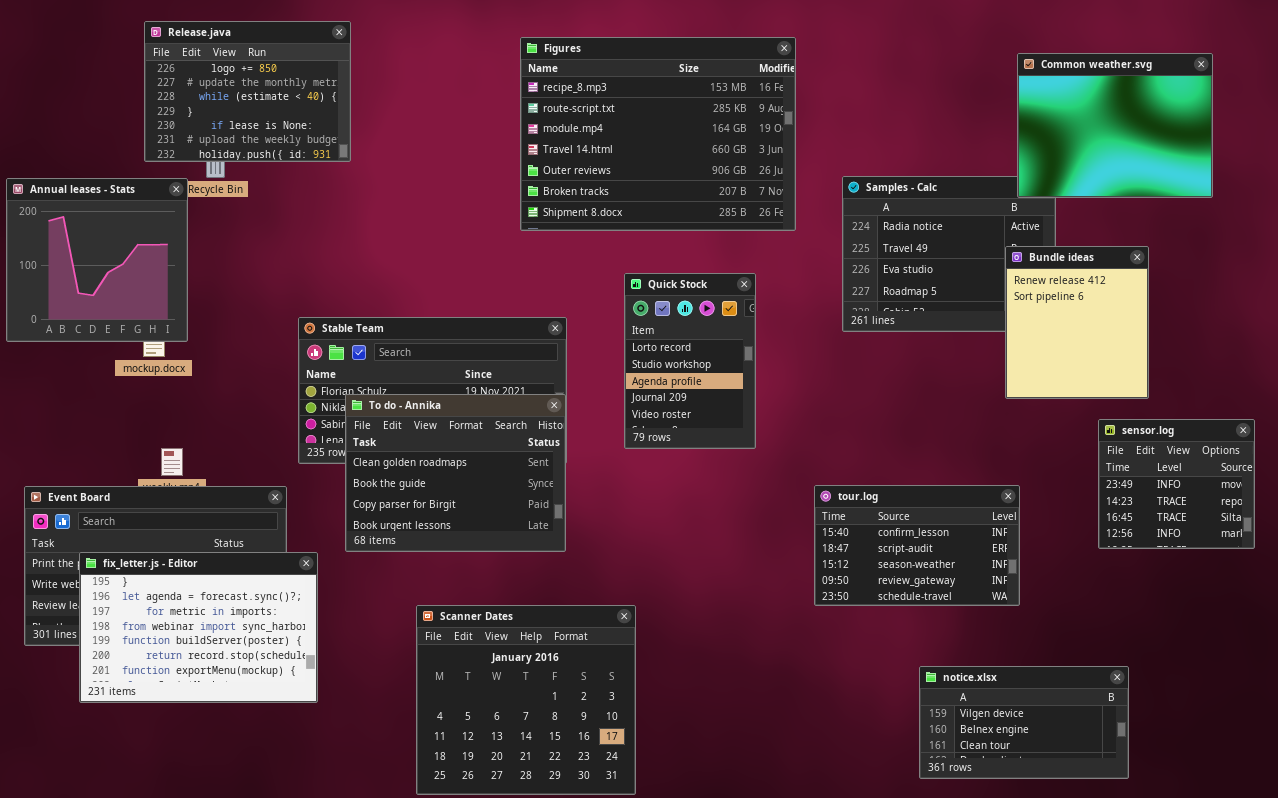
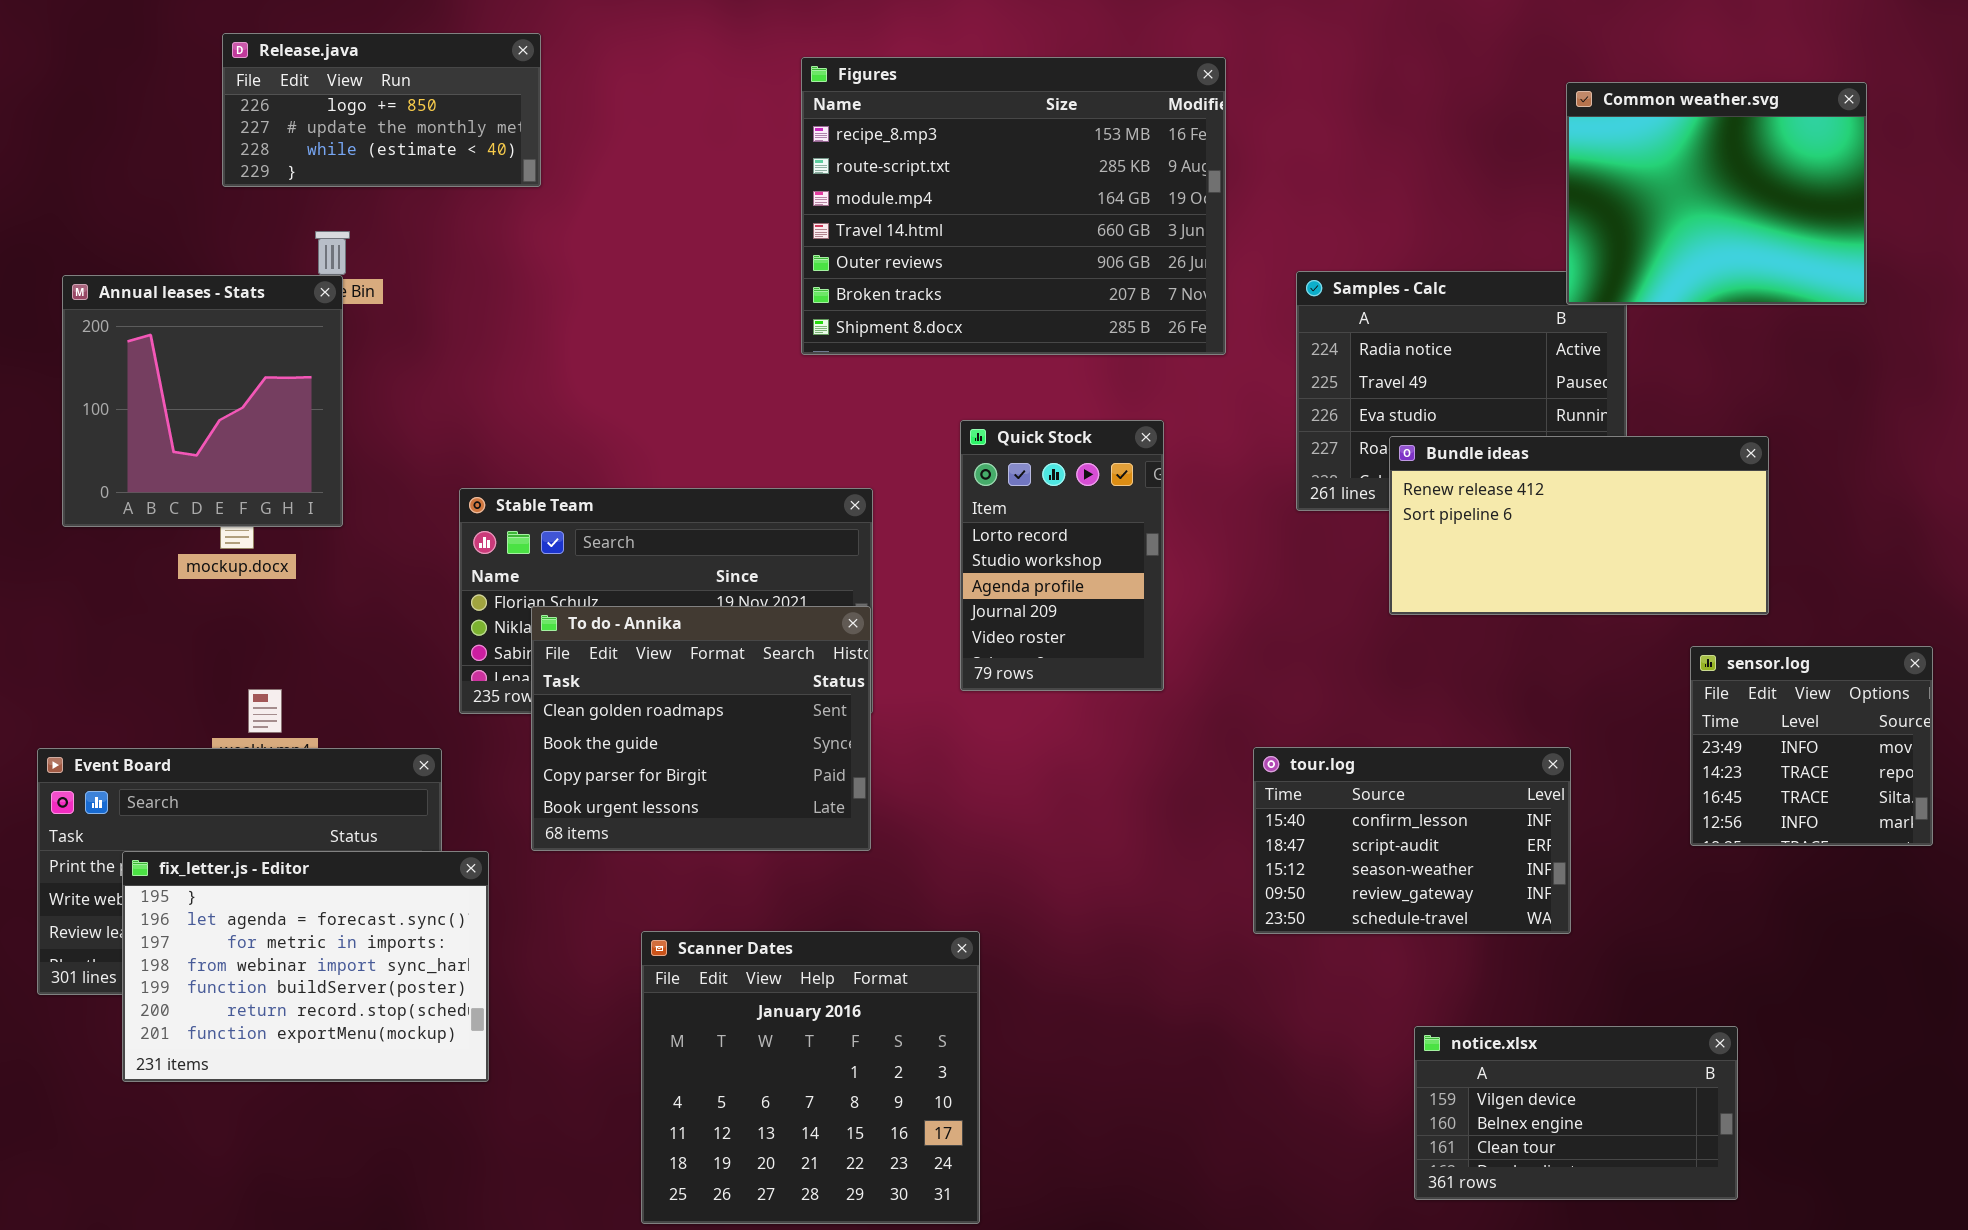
Release.java: [144,21,351,162] -> [222,33,541,187], resized
Annual leases - Stats: [6,178,188,342] -> [62,275,343,527], moved
Bundle ideas: [1005,246,1149,399] -> [1389,436,1769,615], resized

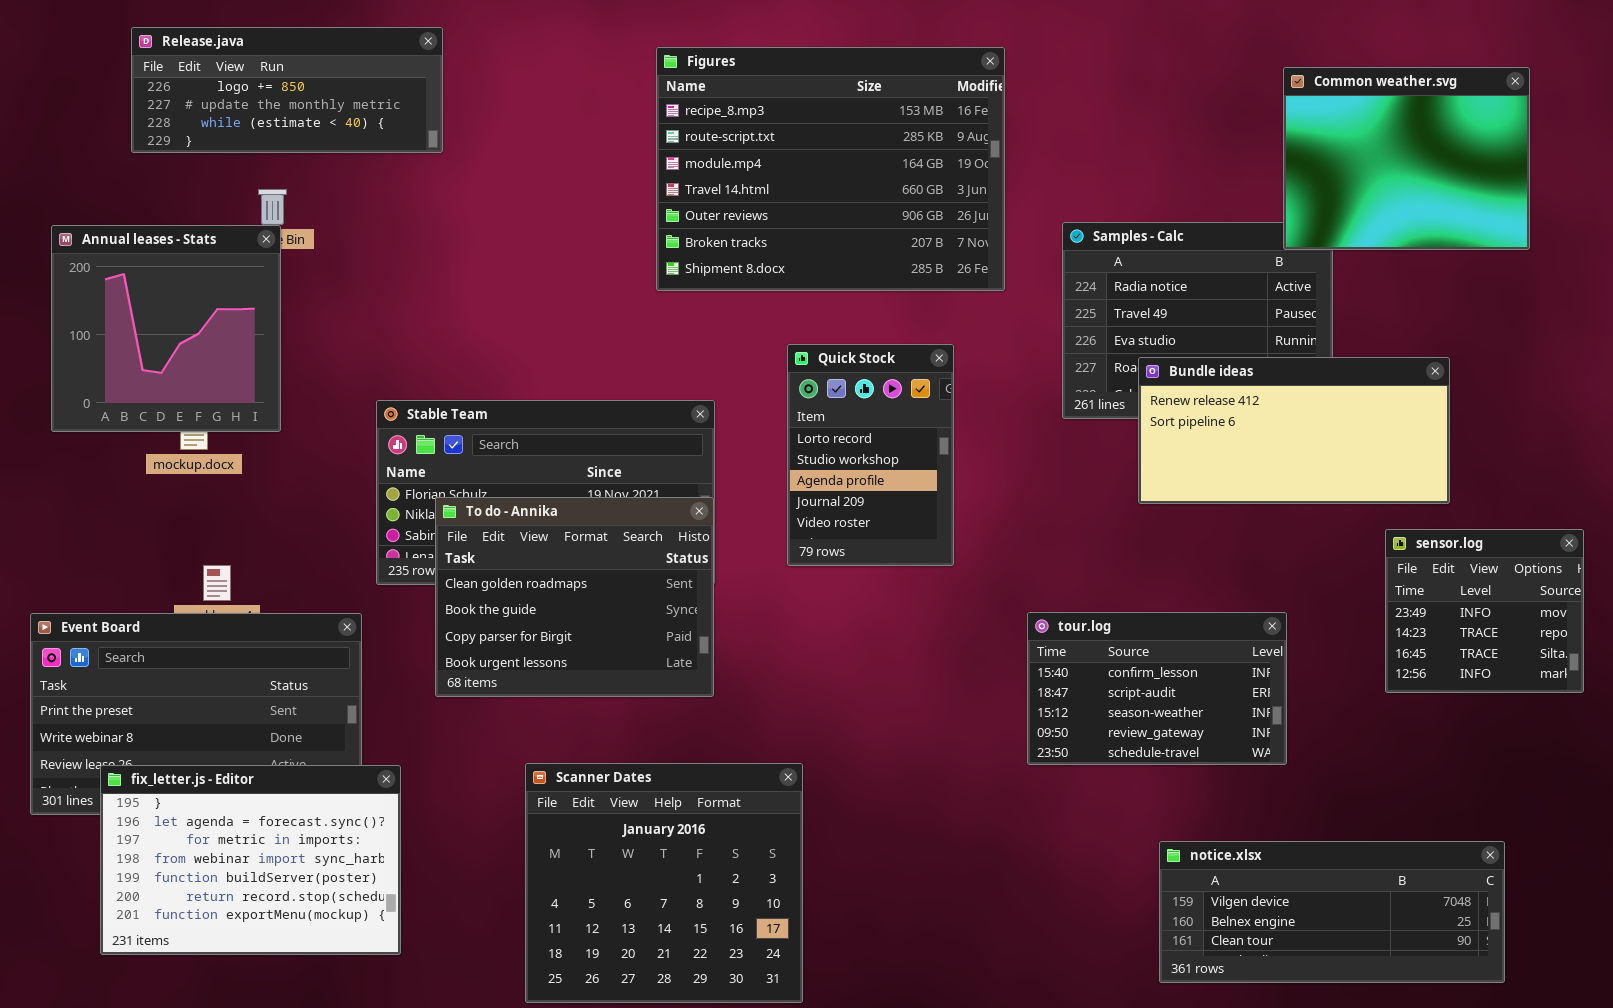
Release.java: [222,33,541,187] -> [131,27,443,153], resized
fix_letter.js - Editor: [122,851,489,1082] -> [100,765,401,955], moved
notice.xlsx: [1414,1026,1738,1200] -> [1159,841,1505,983], resized

